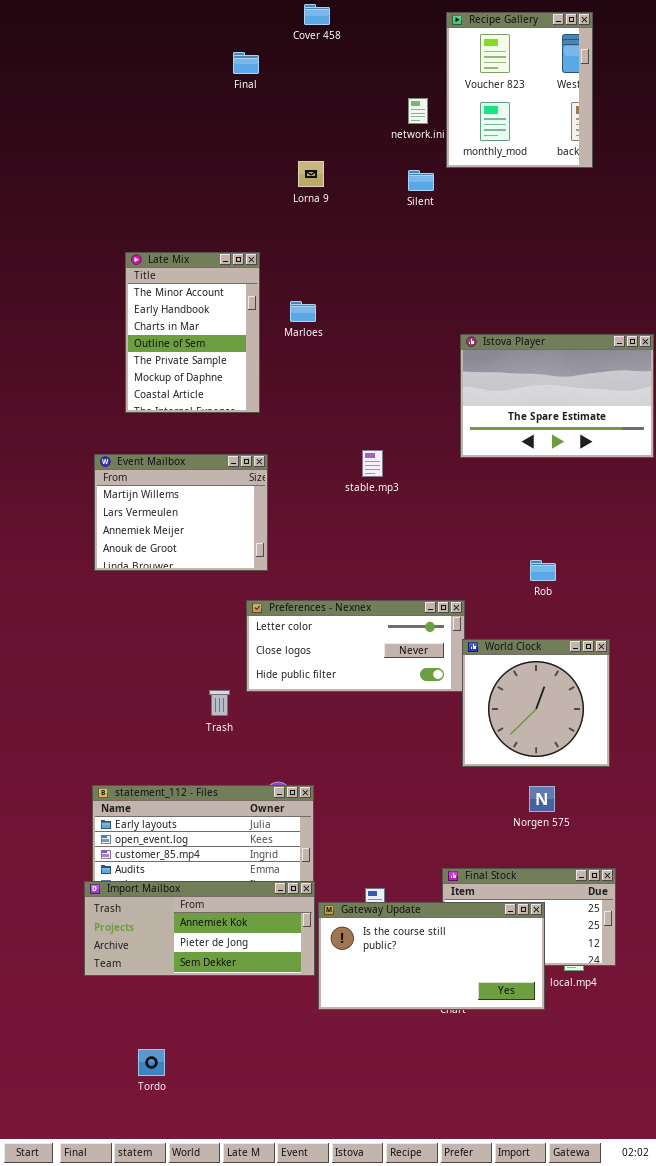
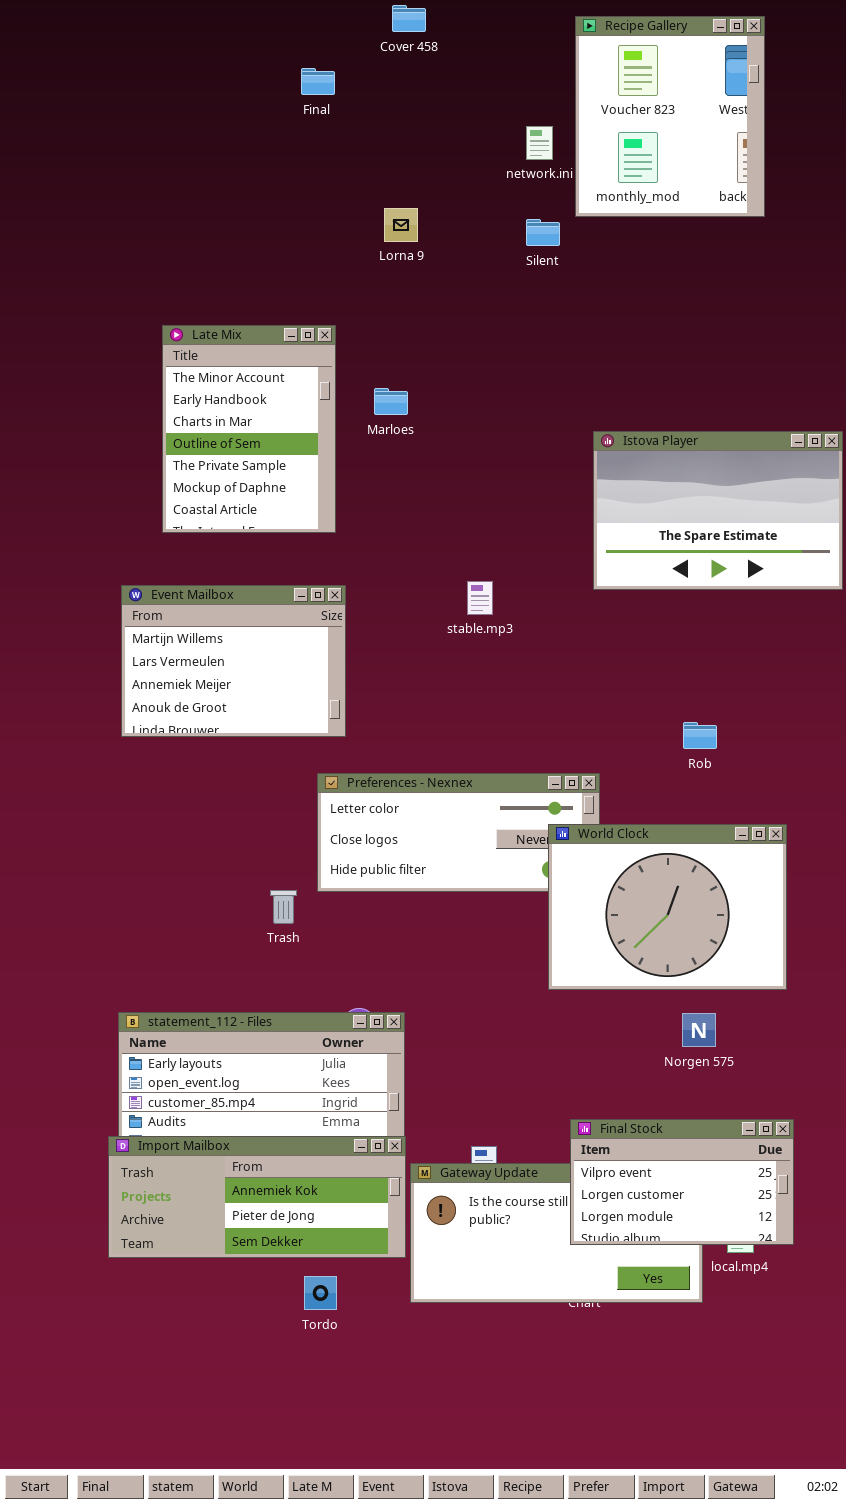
World Clock: [462,639,610,767] -> [548,824,787,990], resized
Final Stock: [442,868,616,966] -> [570,1119,794,1245], raised
Tordo: [138,1049,165,1076] -> [304,1276,337,1310], moved

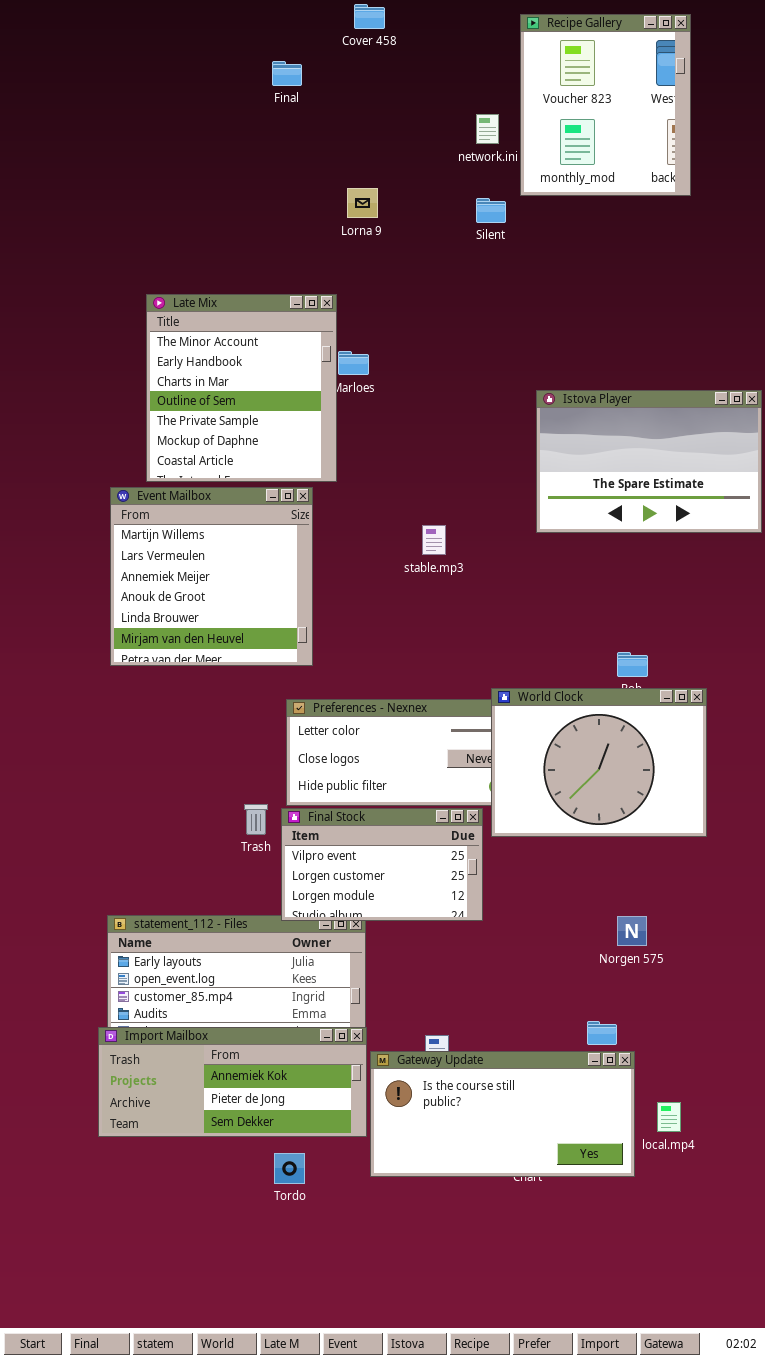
Late Mix: [162,325,336,533] -> [146,294,337,482], resized
Event Mailbox: [121,585,346,737] -> [110,487,313,666], resized
World Clock: [548,824,787,990] -> [491,688,707,837], moved
Final Stock: [570,1119,794,1245] -> [281,808,483,921], moved

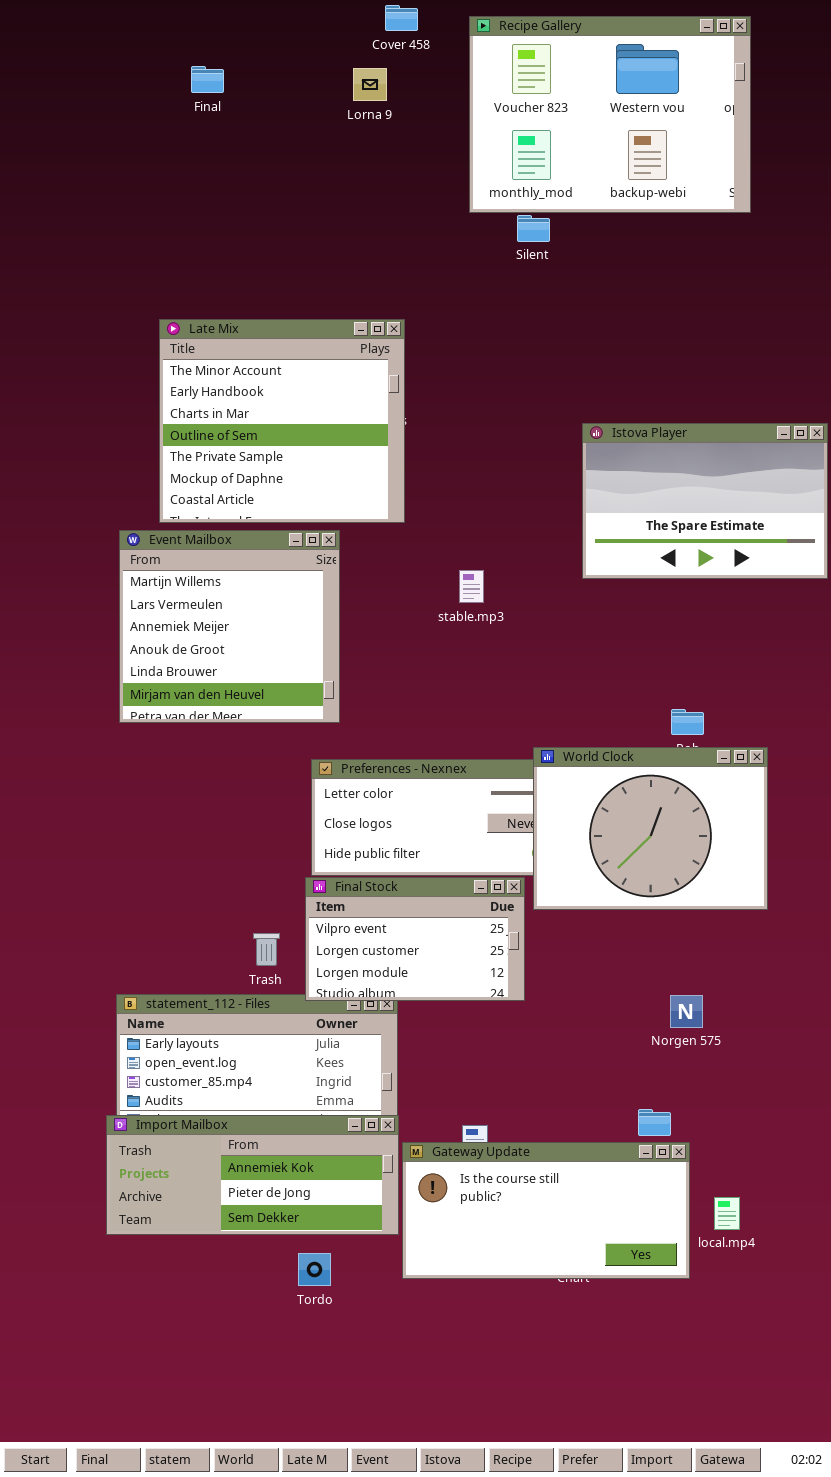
Recipe Gallery: [520,14,691,196] -> [469,16,751,213], resized
Final: [272,61,302,86] -> [191,66,224,93], moved
Lorna 9: [347,188,378,218] -> [353,68,387,101], moved
Late Mix: [146,294,337,482] -> [159,319,405,523], resized
Trash: [244,804,268,835] -> [253,933,280,966], moved

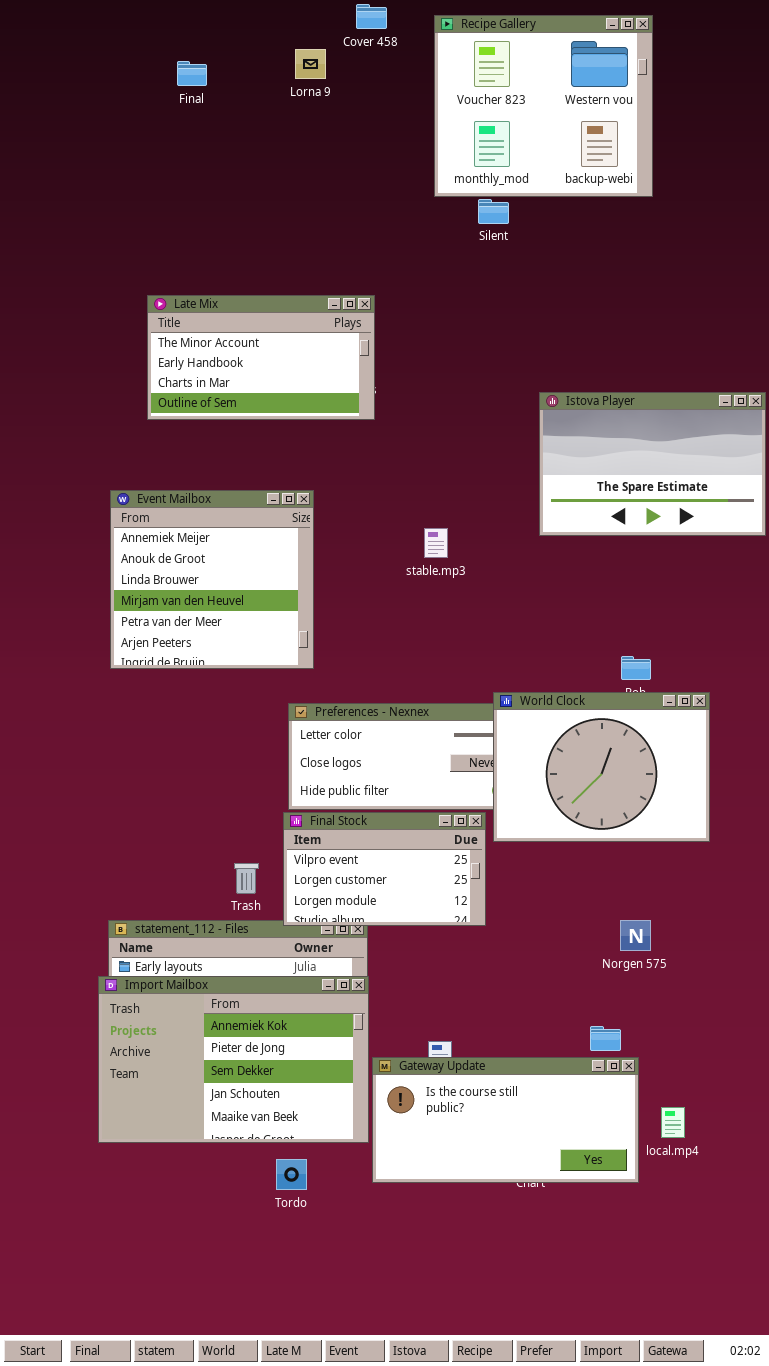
Recipe Gallery: [469,16,751,213] -> [434,15,653,197], resized
Lorna 9: [353,68,387,101] -> [295,49,326,79], moved
Late Mix: [159,319,405,523] -> [147,295,375,420], resized
Event Mailbox: [119,530,340,723] -> [110,490,314,669], scrolled down 2 rows
Import Mailbox: [106,1115,399,1235] -> [98,976,369,1143], resized

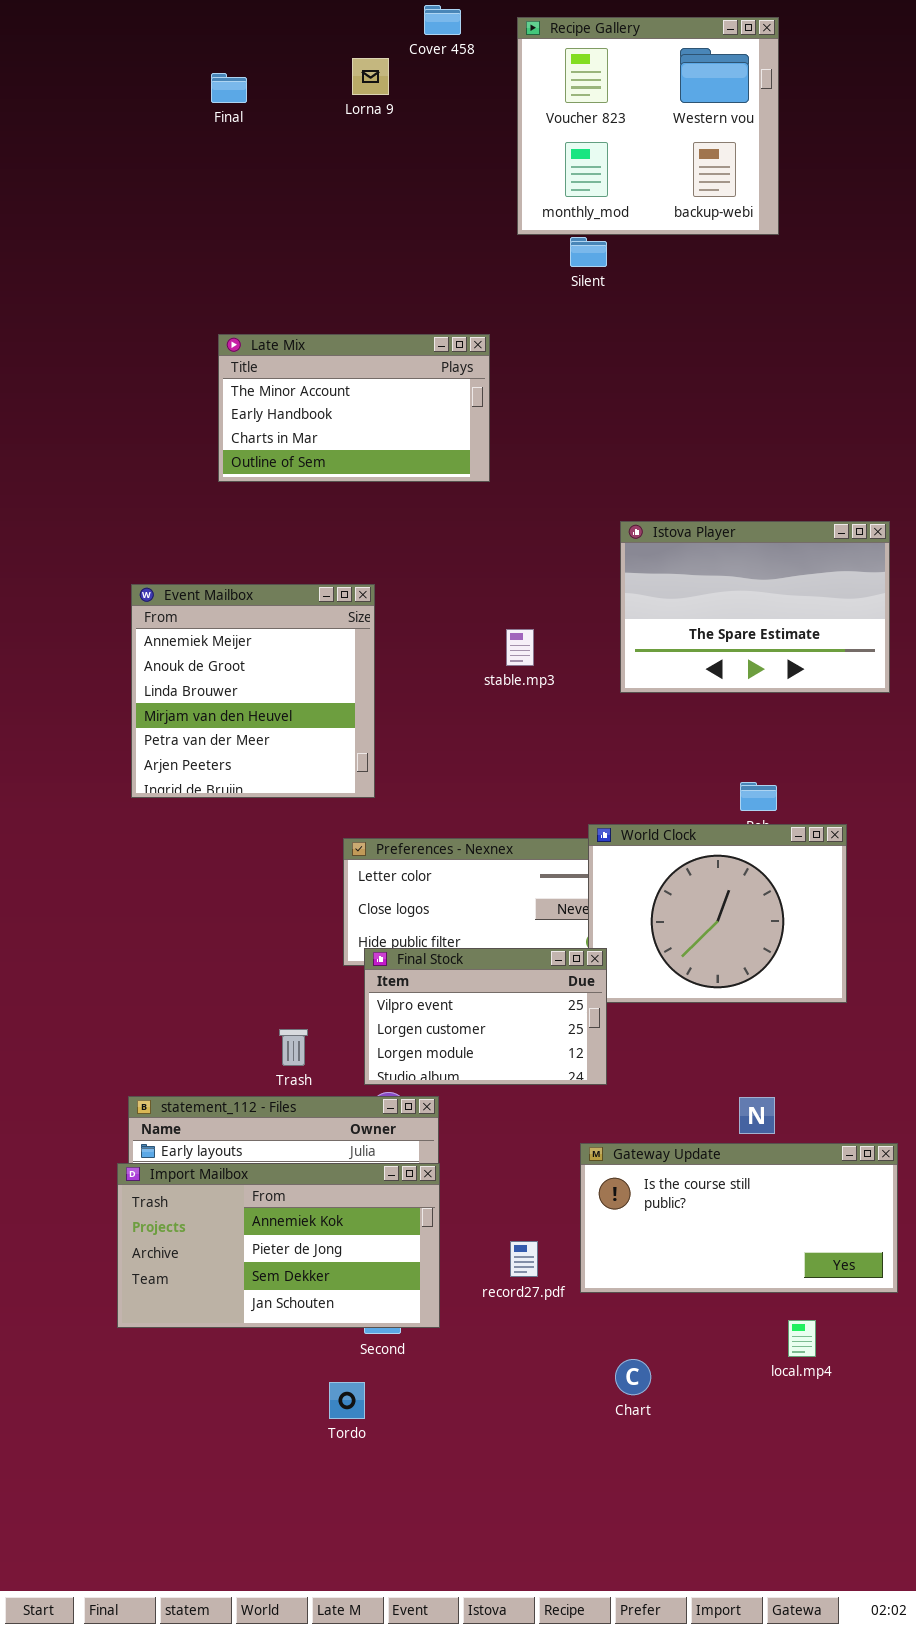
Late Mix: [147,295,375,420] -> [218,334,490,482], moved
Istova Player: [539,392,766,536] -> [620,521,890,693], moved
Final Stock: [283,812,486,926] -> [364,948,607,1085], moved
Import Mailbox: [98,976,369,1143] -> [117,1163,440,1328], resized
Gateway Update: [372,1057,639,1183] -> [580,1143,898,1293], moved

